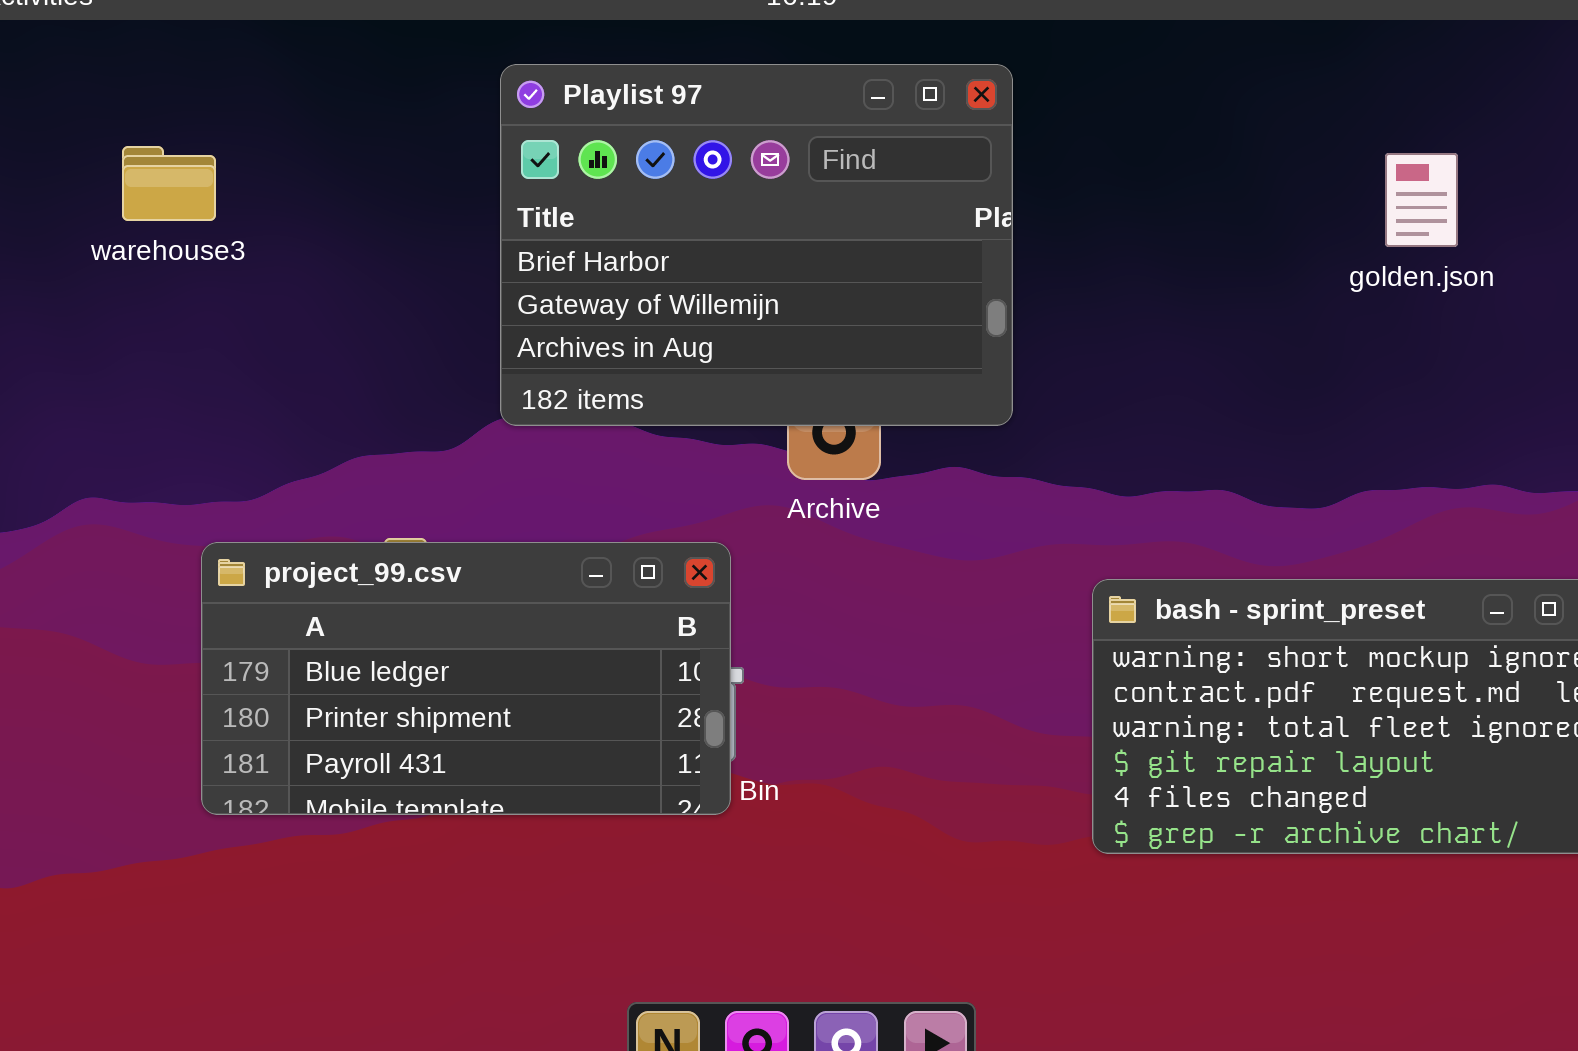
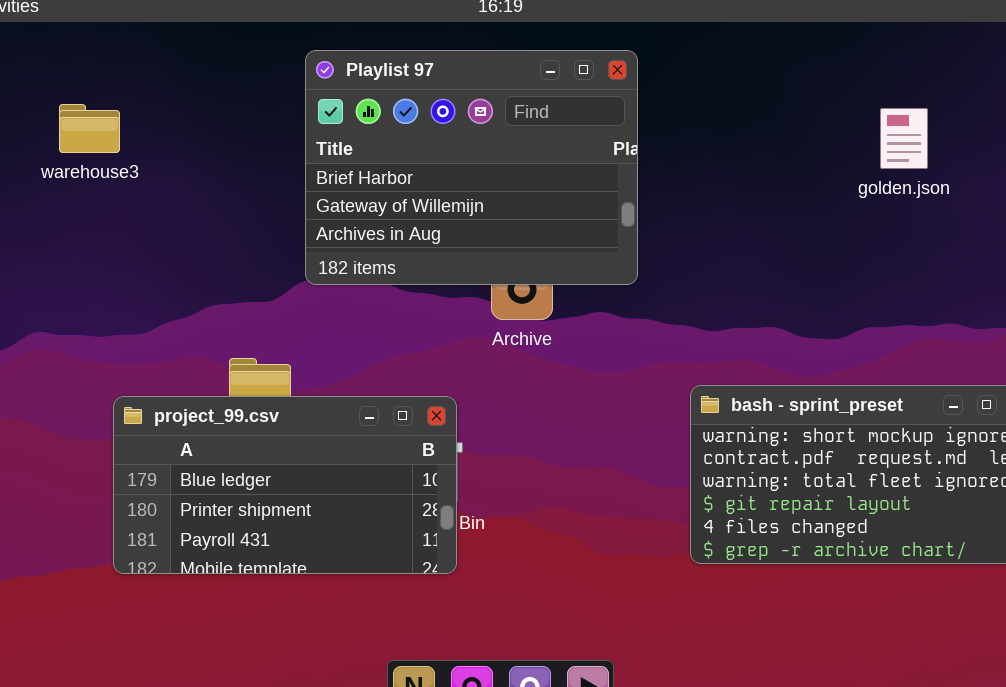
project_99.csv: [201,542,731,815] -> [113,396,457,574], moved

